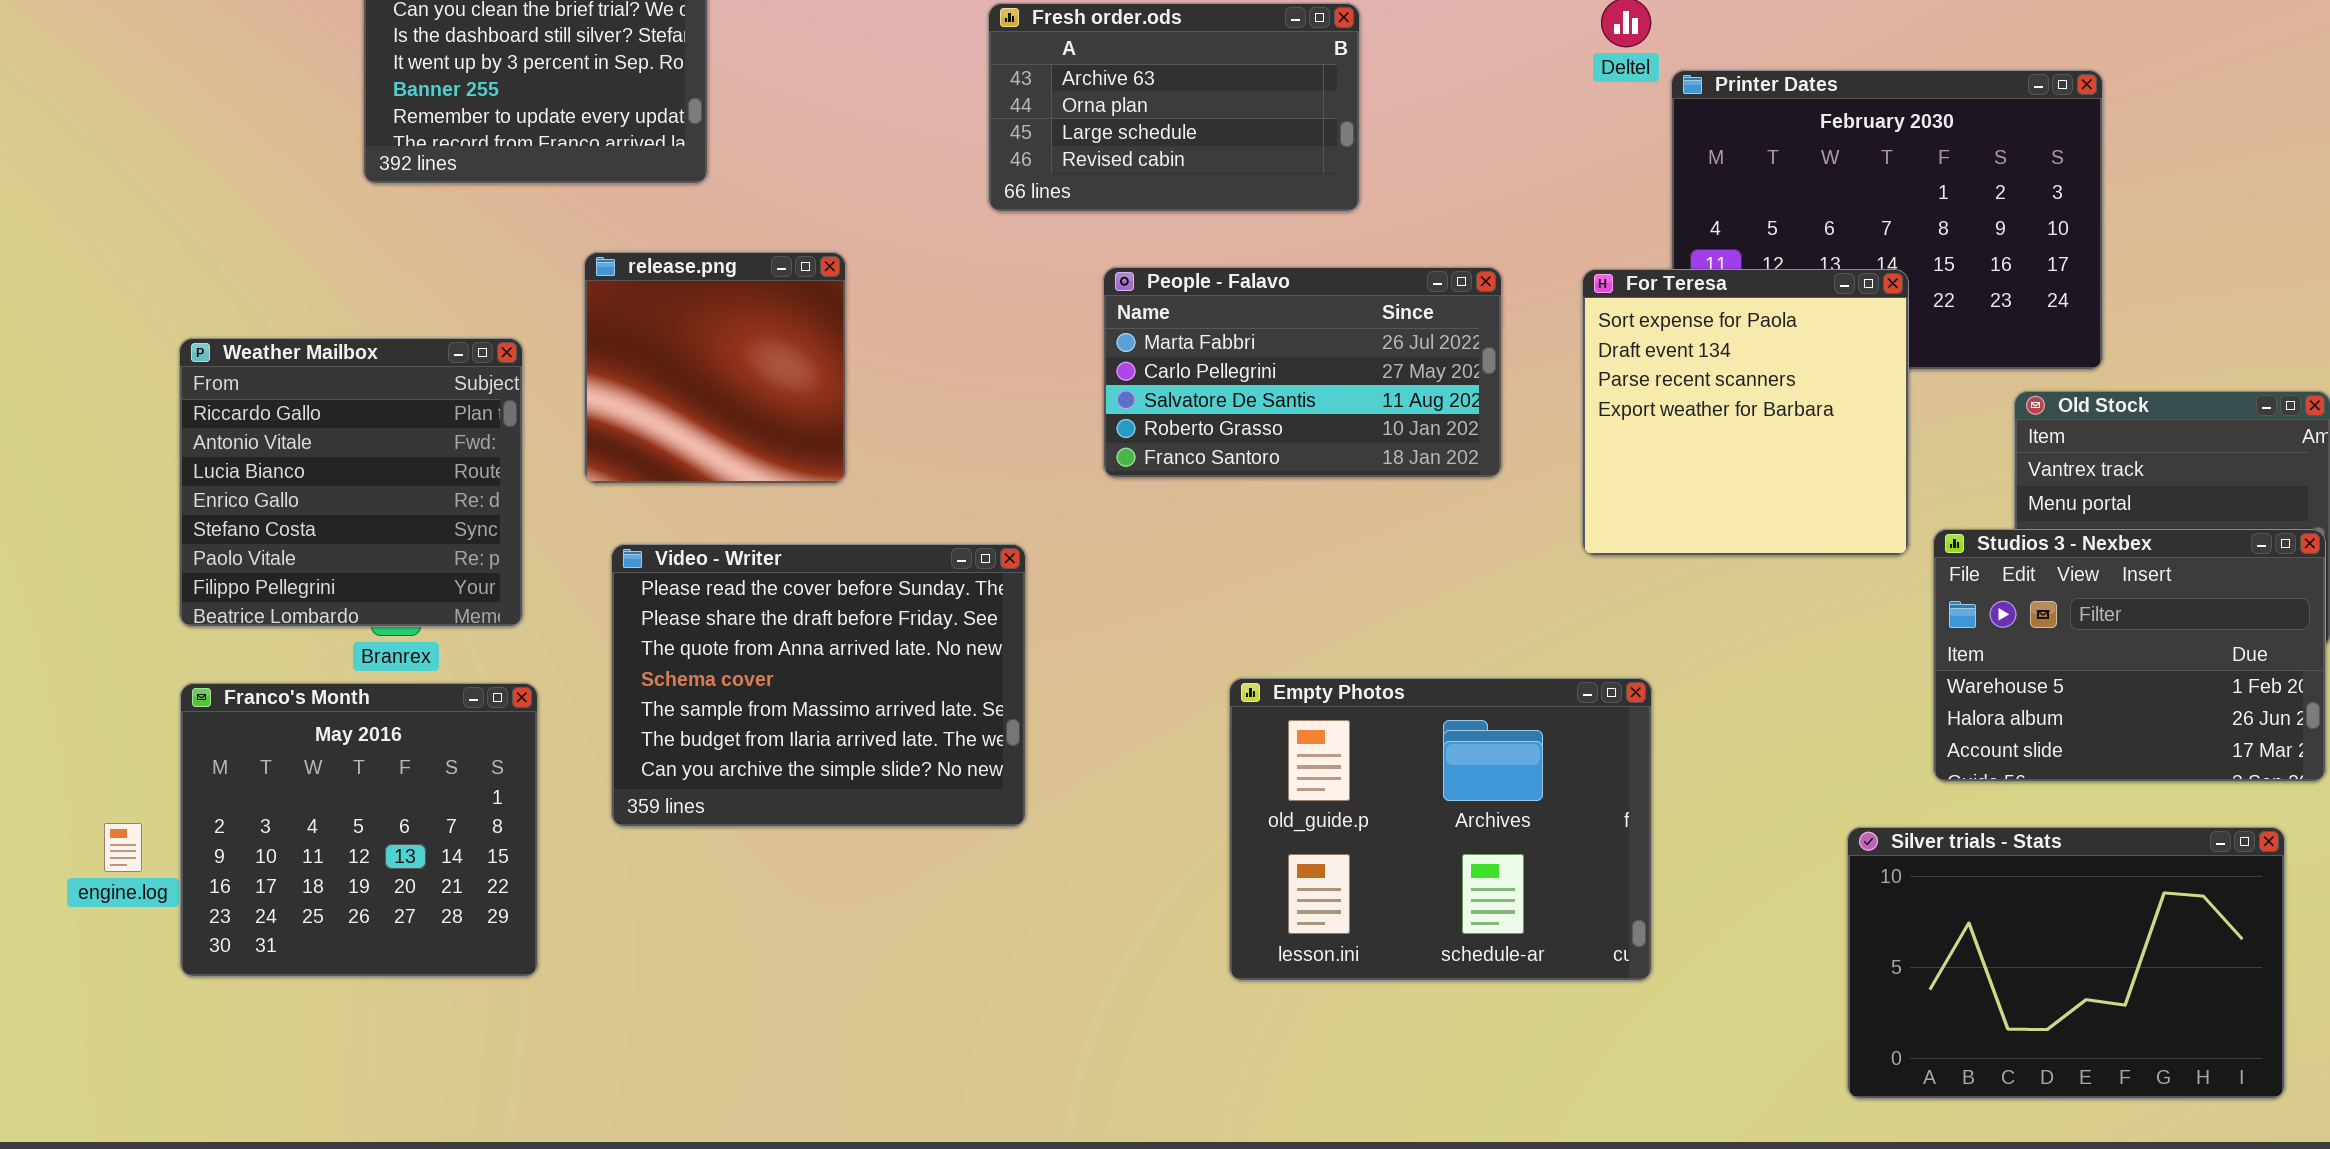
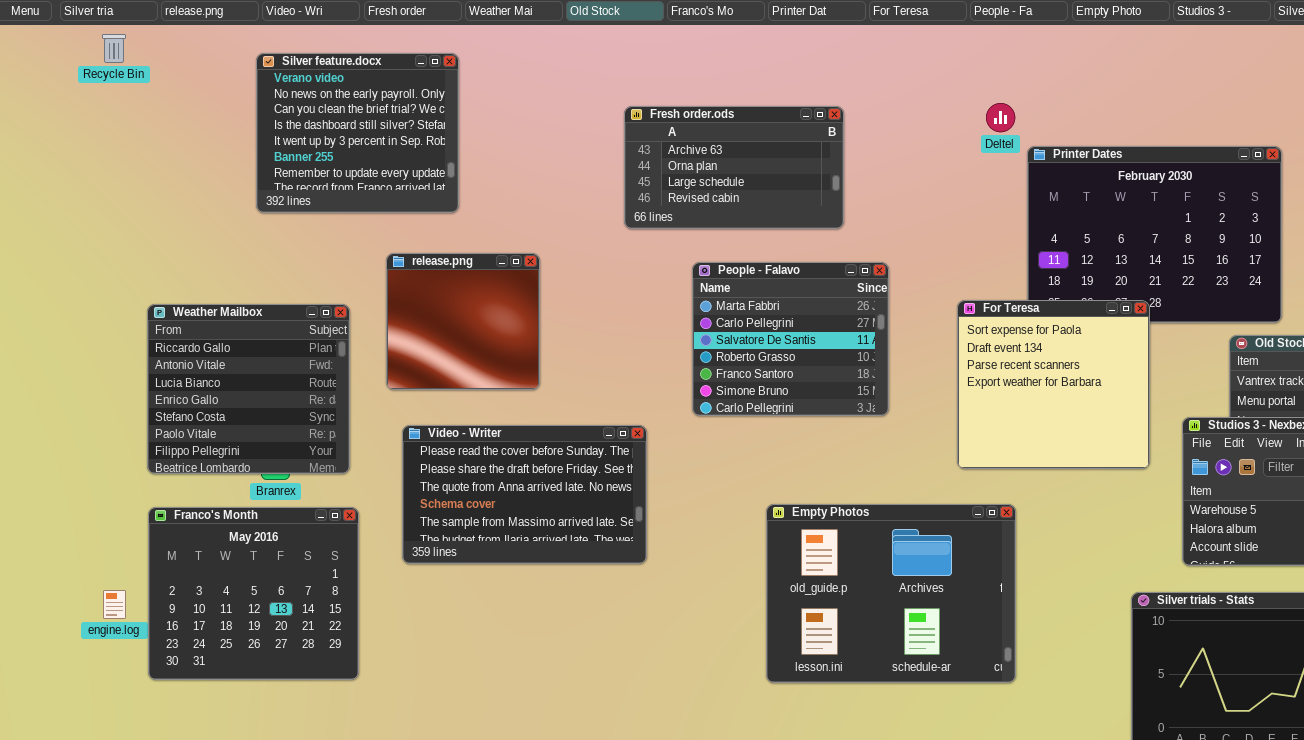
People - Falavo: [1103,267,1502,478] -> [692,262,889,416], resized
For Teresa: [1582,269,1909,556] -> [957,300,1150,469], moved
Video - Writer: [611,544,1026,827] -> [402,425,647,564], resized

